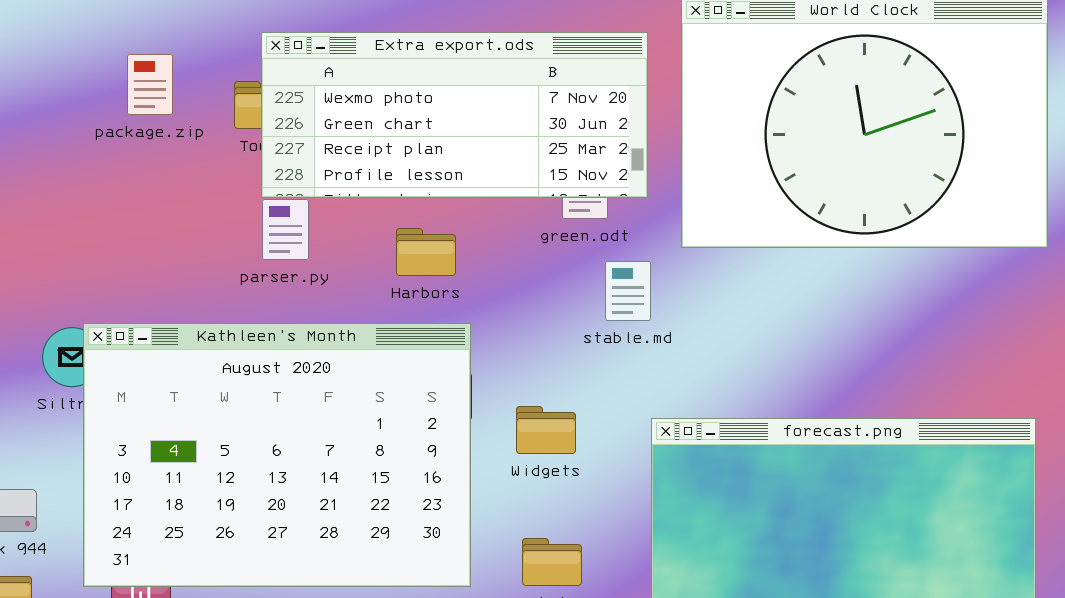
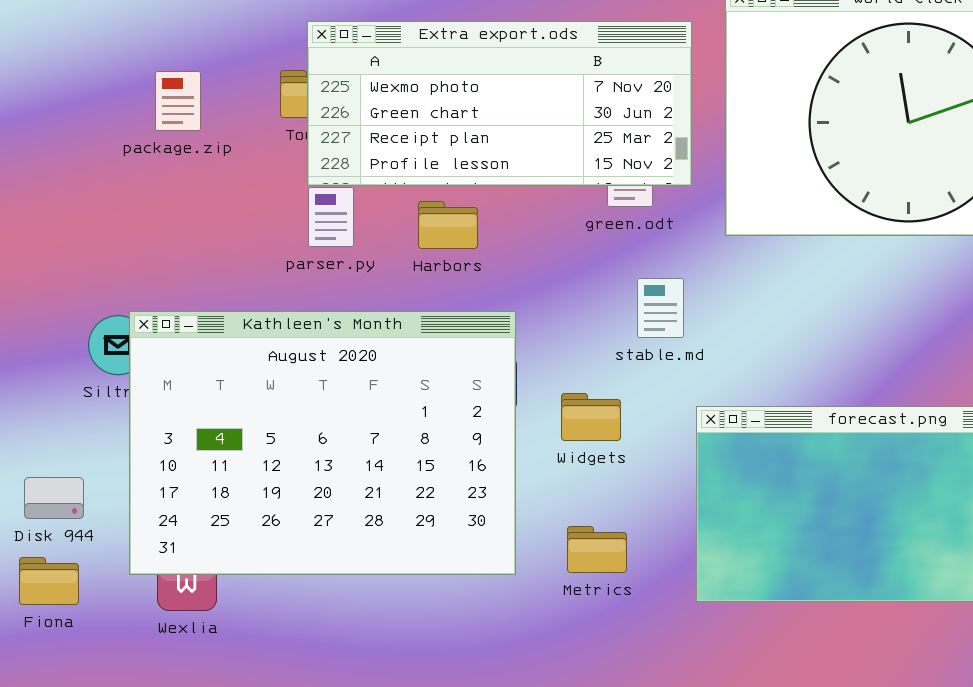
package.zip: [127,54,173,115] -> [155,71,201,131], moved
Harbors: [396,228,456,276] -> [418,201,478,249], moved
stable.md: [605,261,651,321] -> [637,278,684,338], moved

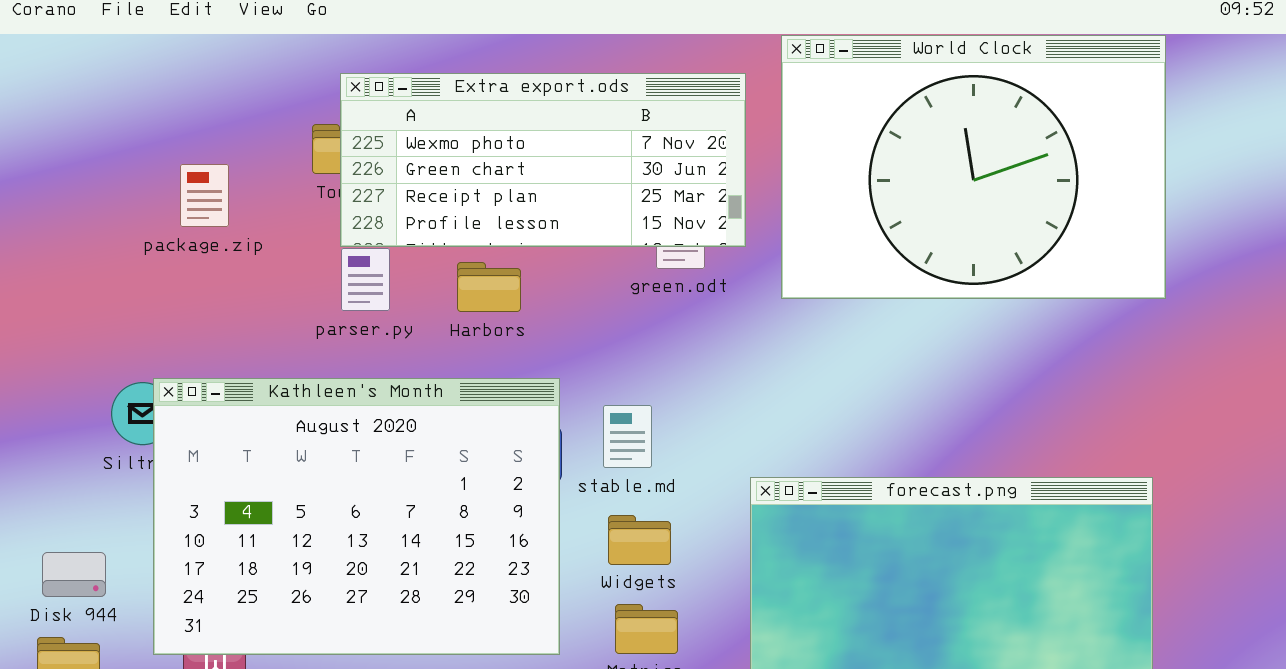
package.zip: [155,71,201,131] -> [180,164,229,227], moved
stable.md: [637,278,684,338] -> [603,405,652,468], moved
Widgets: [561,393,621,441] -> [608,515,671,565], moved

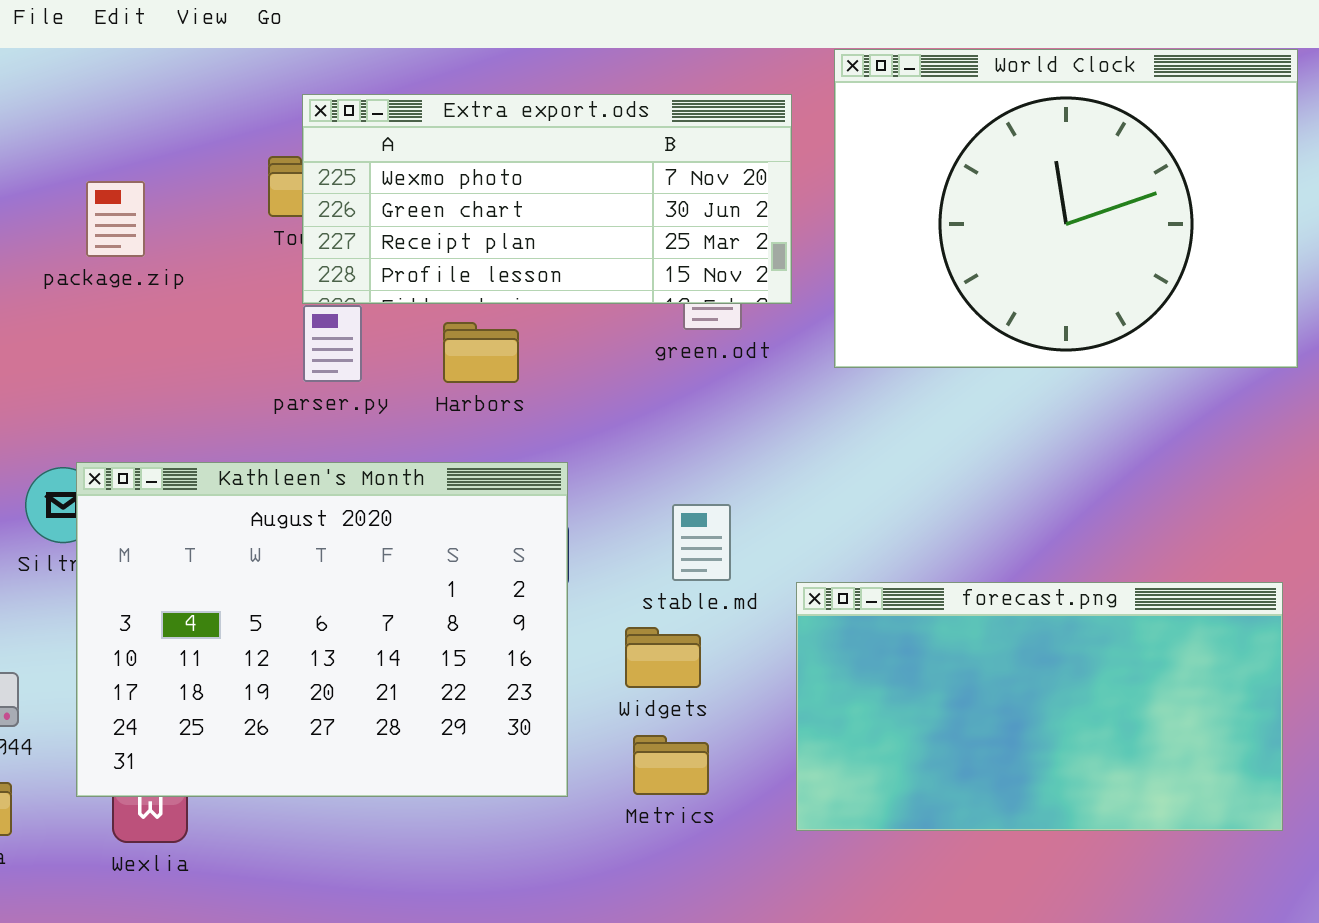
package.zip: [180,164,229,227] -> [86,181,145,257], moved
stable.md: [603,405,652,468] -> [672,504,731,581], moved

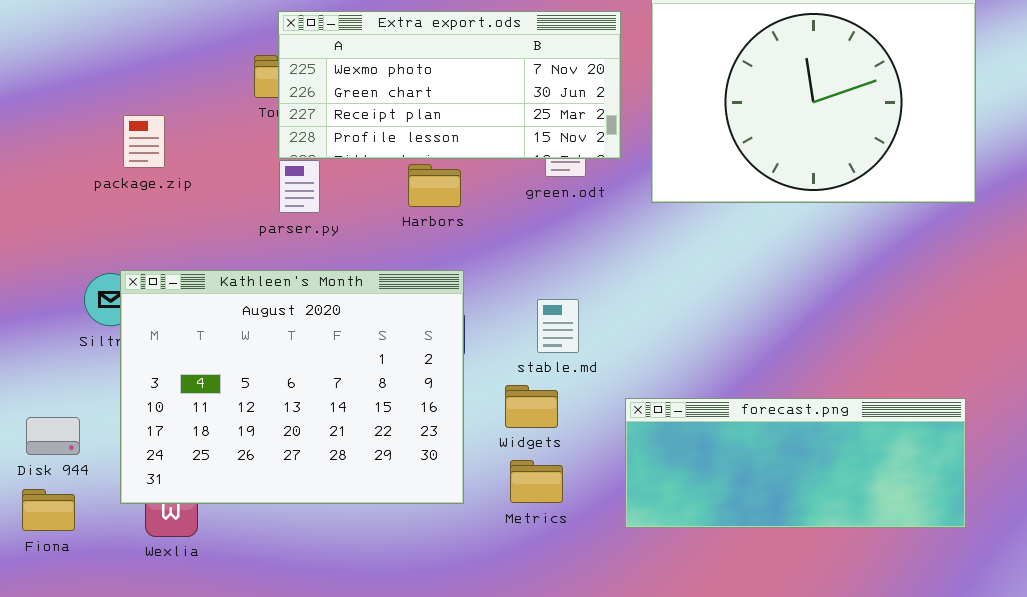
package.zip: [86,181,145,257] -> [123,115,165,168], moved
Harbors: [443,322,519,383] -> [408,164,461,207], moved
forecast.png: [796,582,1283,831] -> [625,398,966,528], resized

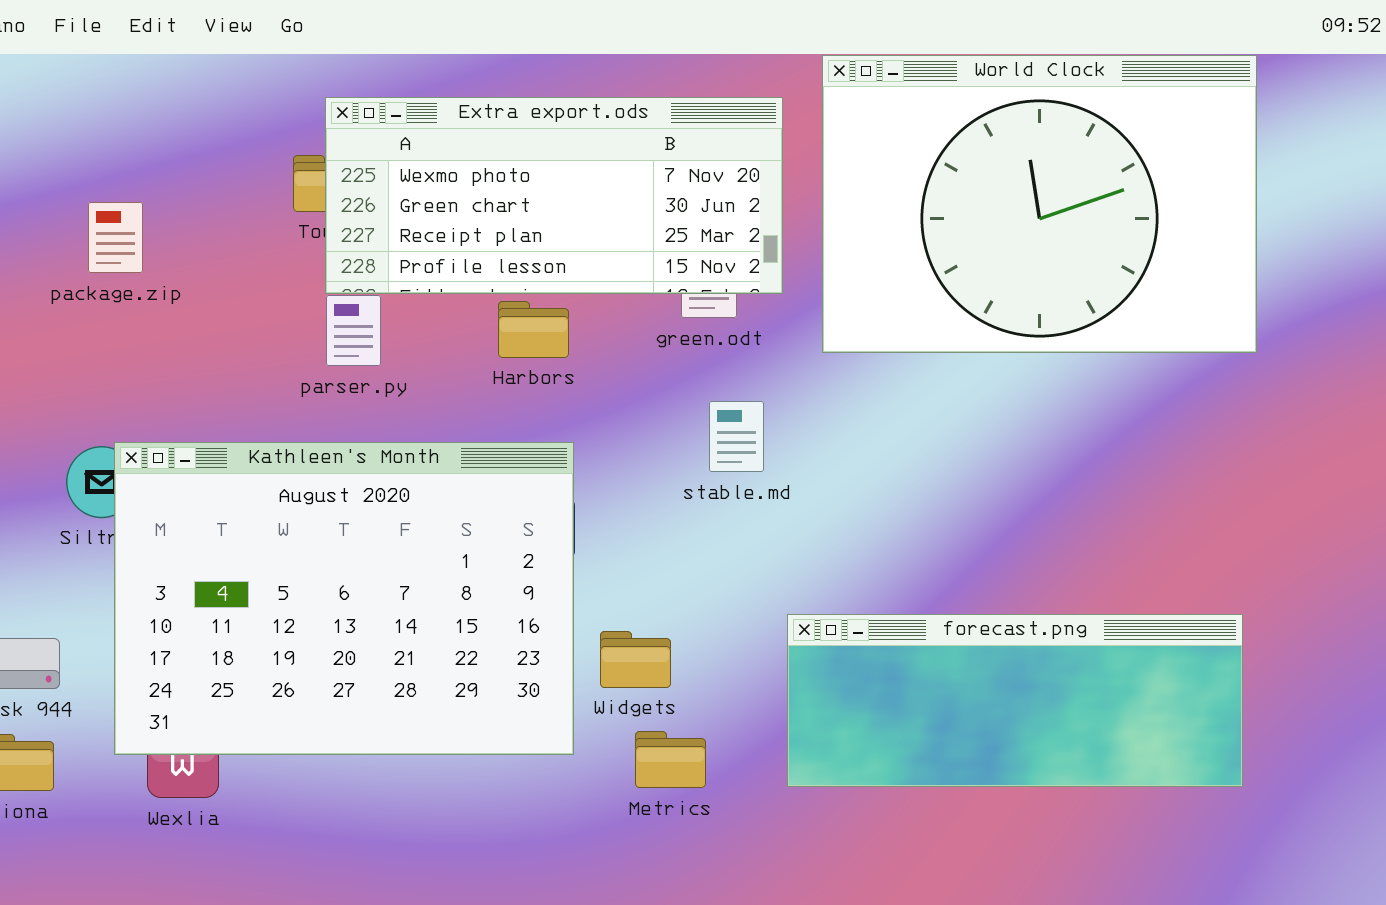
package.zip: [123,115,165,168] -> [88,202,143,273], moved
stable.md: [537,299,579,353] -> [709,401,764,472], moved
Widgets: [505,385,558,428] -> [600,631,671,688], moved
Metrics: [510,460,563,503] -> [635,731,706,788], moved

